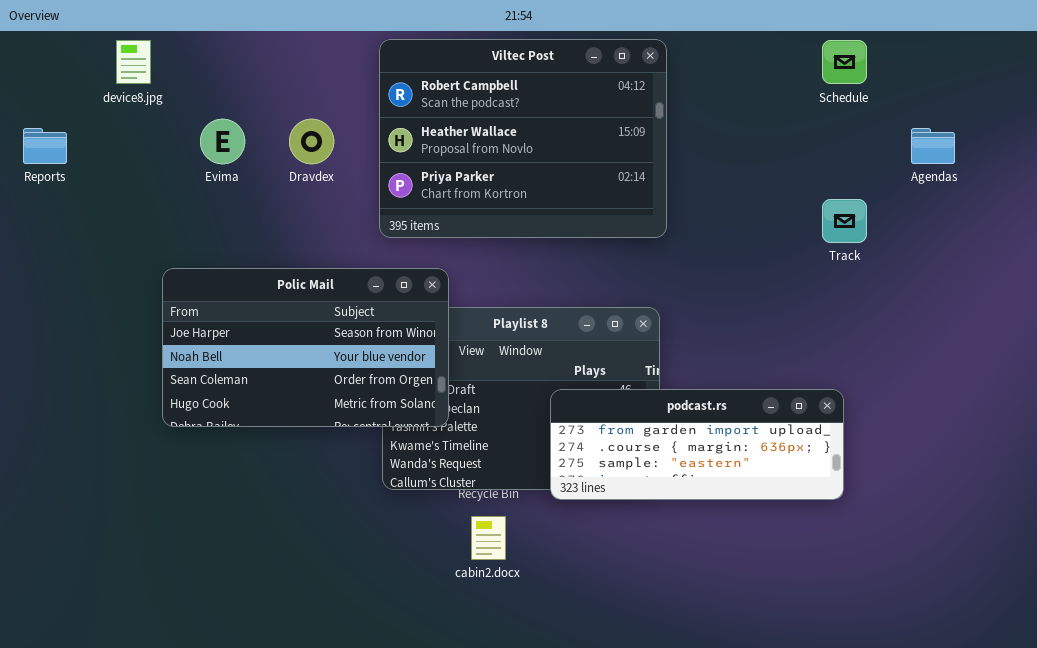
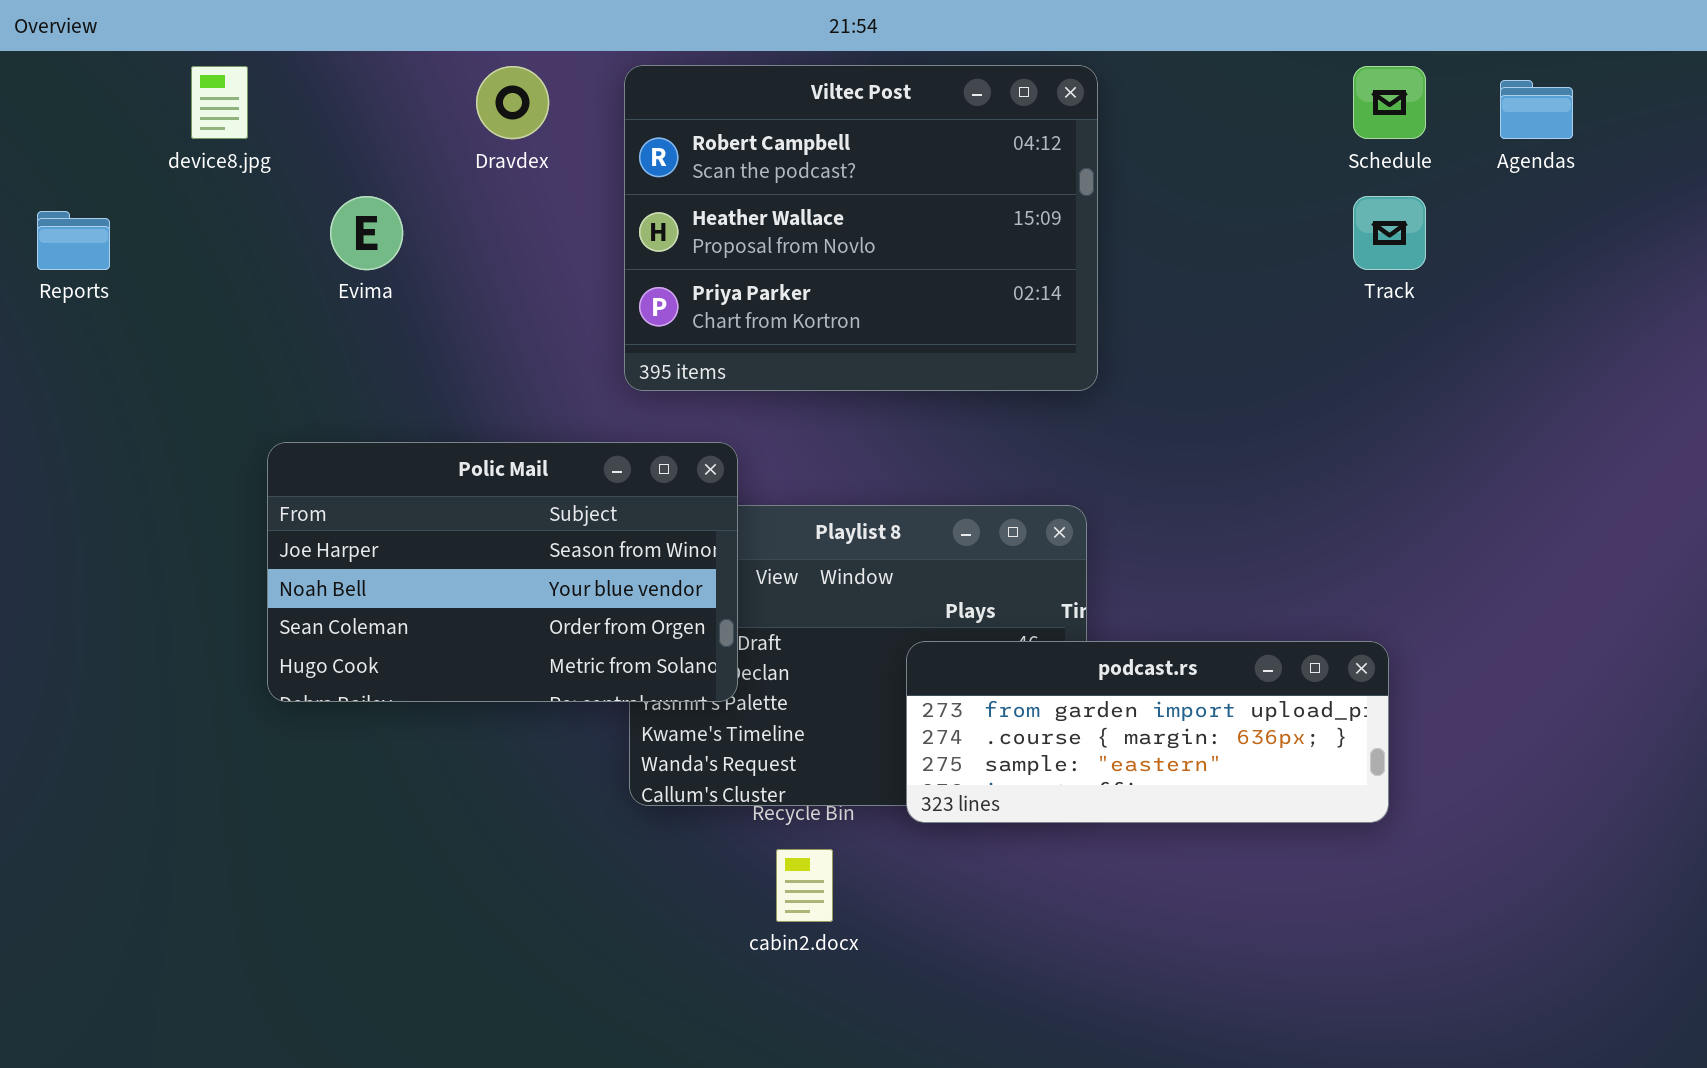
Dravdex: [289,119,334,164] -> [476,66,549,139], moved
Agendas: [911,128,955,164] -> [1500,80,1573,139], moved
Track: [822,199,867,243] -> [1353,196,1426,270], moved

